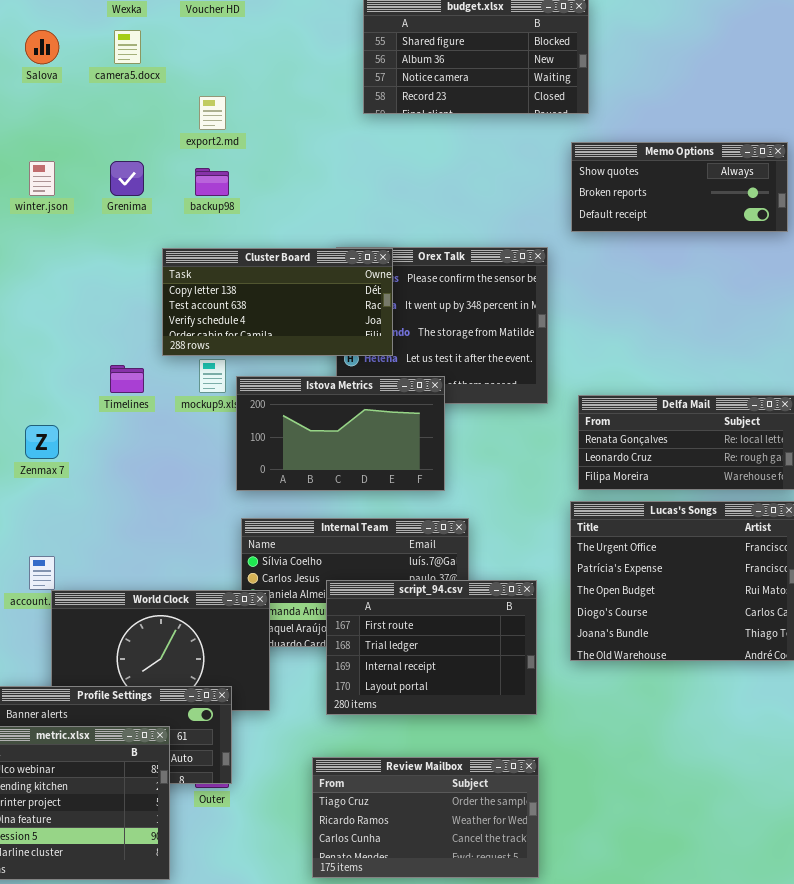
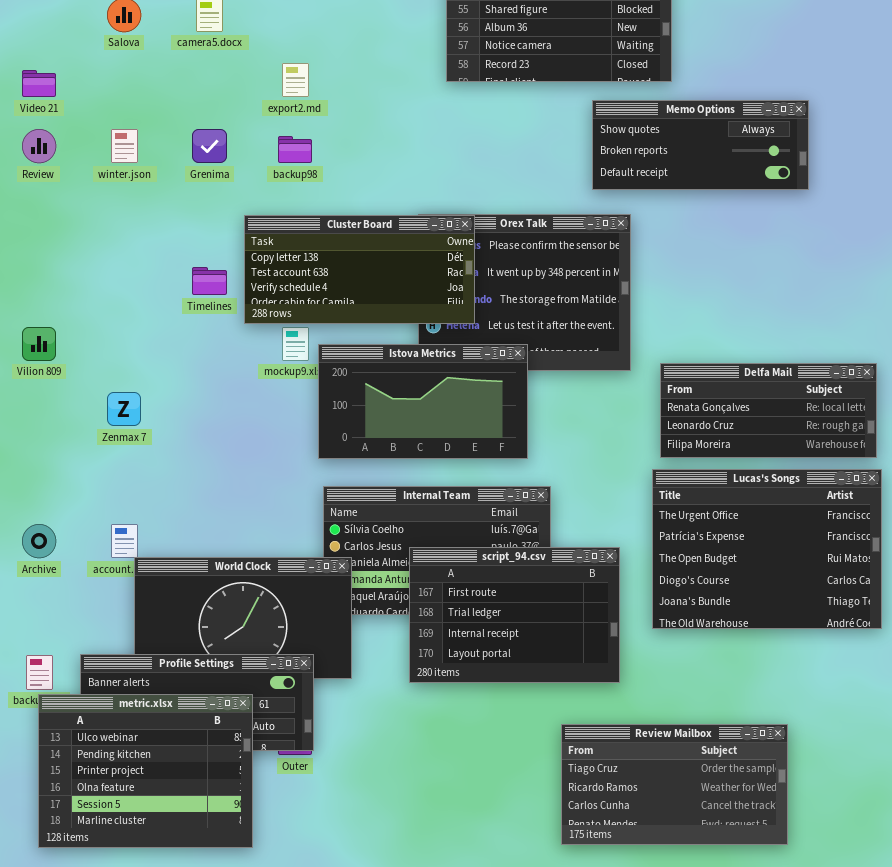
Memo Options: [571,142,788,232] -> [592,100,809,190], moved
Timelines: [110,365,144,393] -> [192,267,227,295], moved
Review Mailbox: [312,757,539,878] -> [561,724,788,845], moved

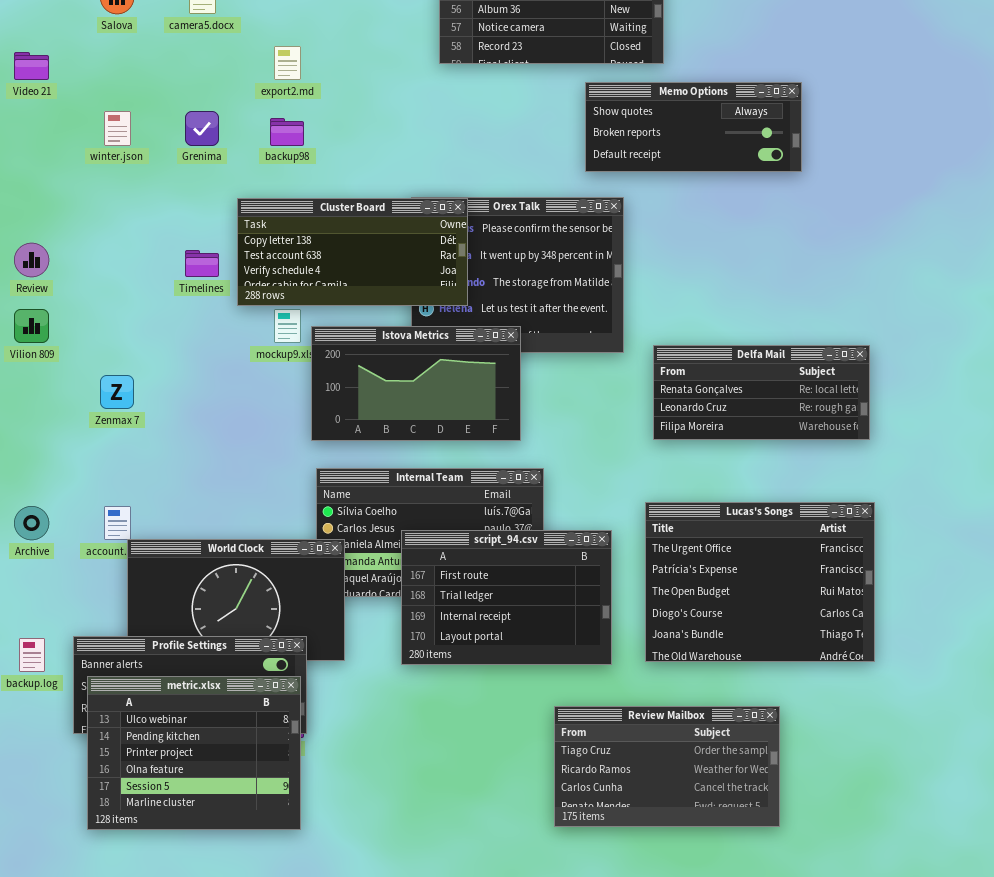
Review: [22,129,56,163] -> [14,243,49,277], moved
Lucas's Songs: [652,469,882,629] -> [645,502,875,662], moved
metric.xlsx: [38,694,253,848] -> [87,676,301,830], moved

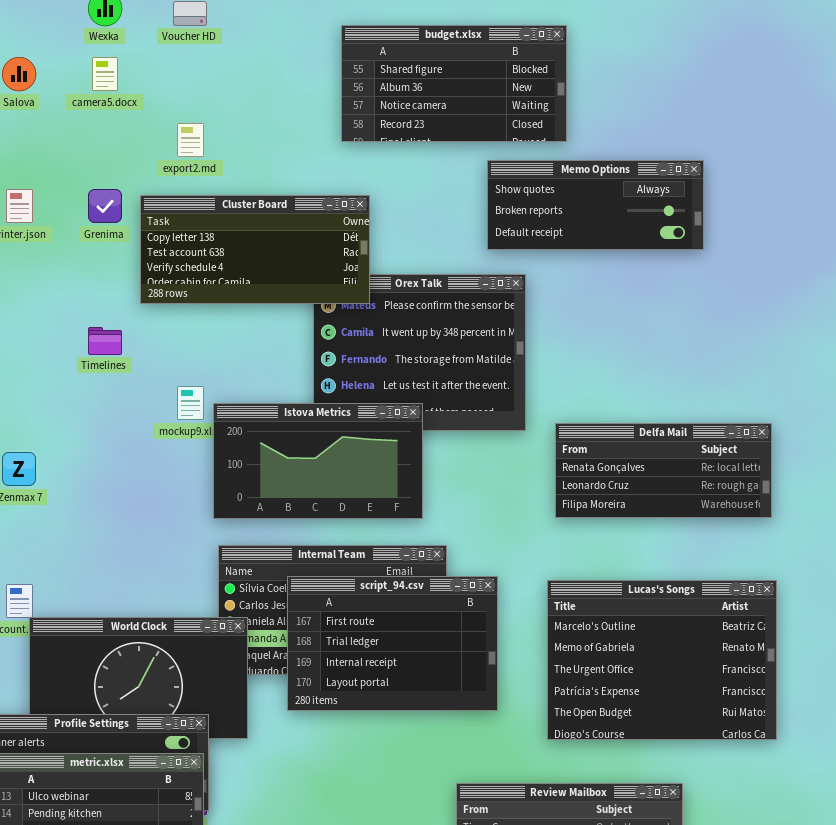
Cluster Board: [237,198,468,306] -> [140,195,370,304], moved
Lucas's Songs: [645,502,875,662] -> [547,580,777,740], scrolled up 2 rows
script_94.csv: [401,530,612,665] -> [287,576,498,711], moved

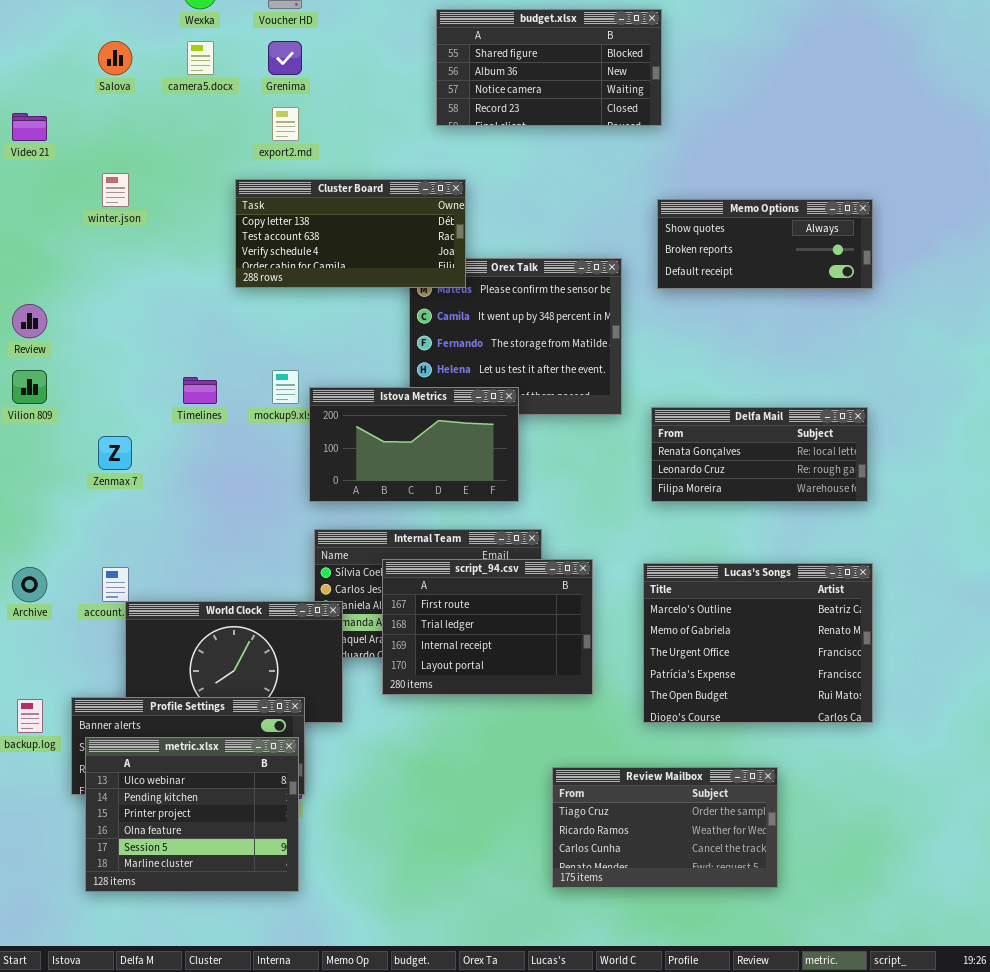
Memo Options: [487,160,704,250] -> [657,199,873,289], moved
Grenima: [88,189,122,223] -> [268,41,302,75], moved
Timelines: [88,327,122,355] -> [183,377,217,404], moved

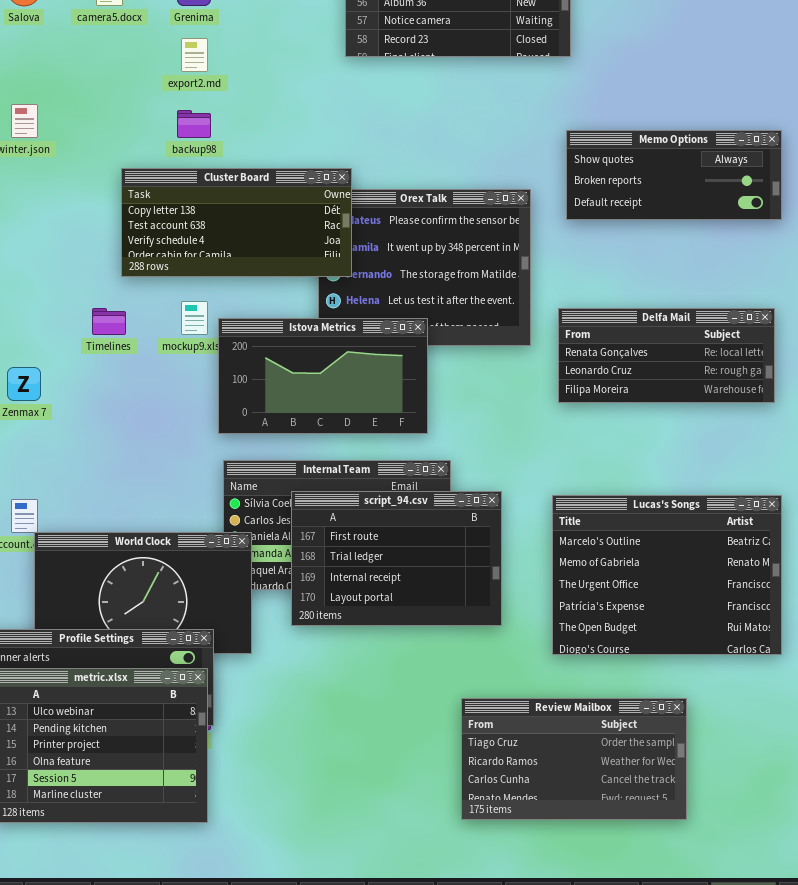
Cluster Board: [235,179,466,288] -> [121,168,352,277], moved
Delfa Mail: [651,407,868,502] -> [558,308,775,403], moved

